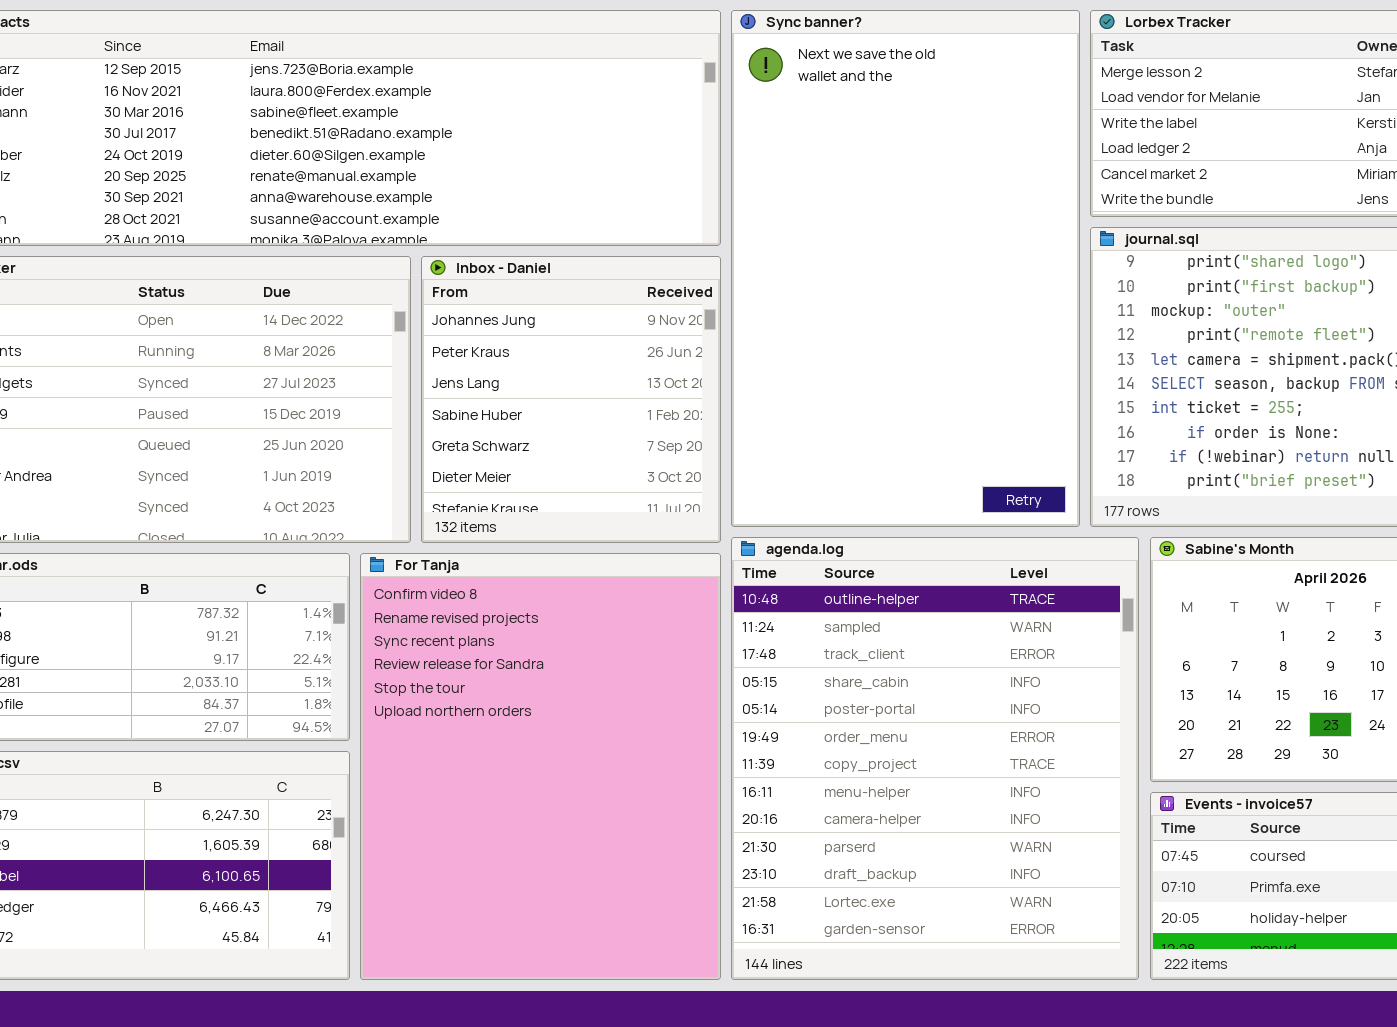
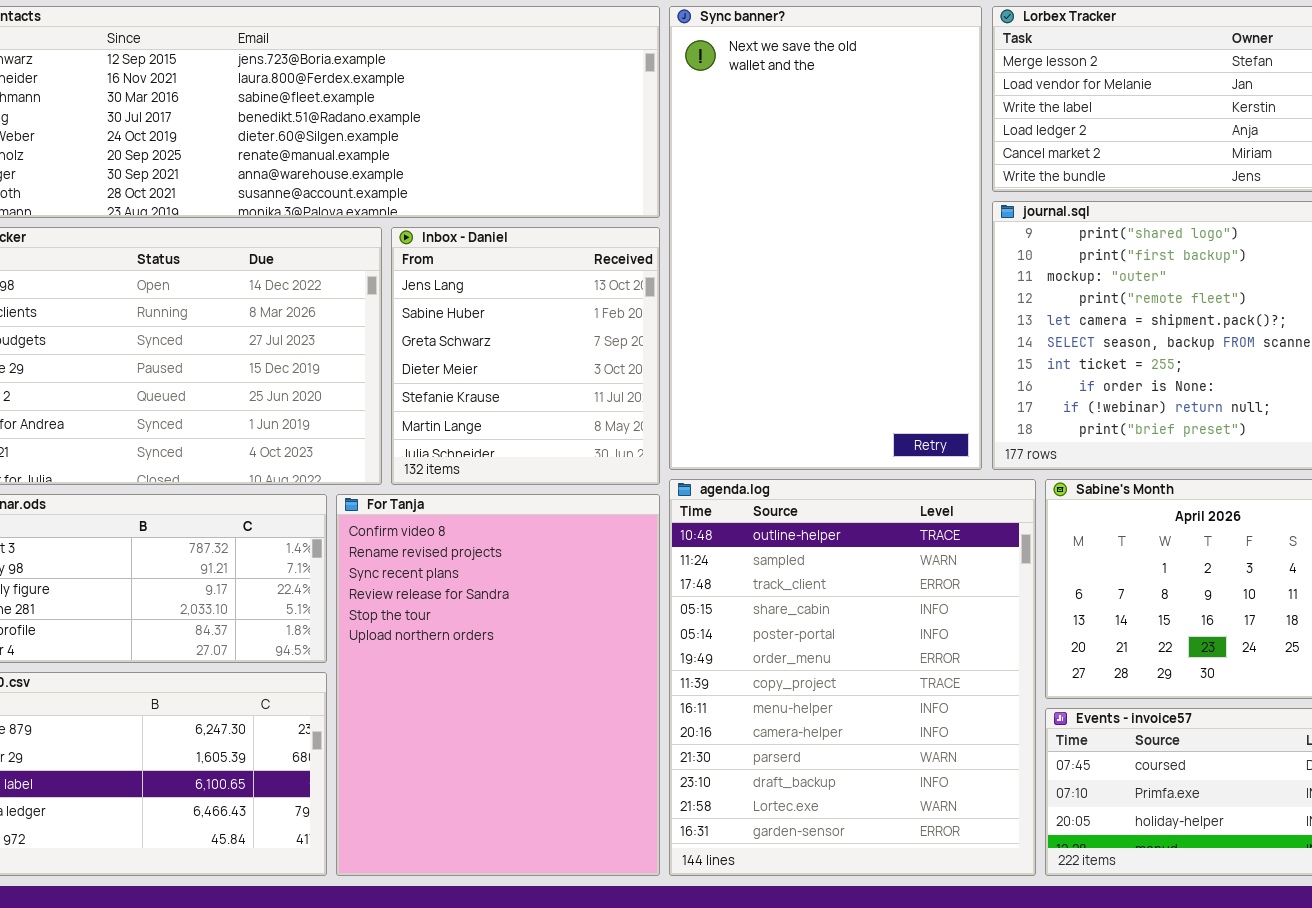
Inbox - Daniel: [421,256,721,543] -> [391,227,660,485], scrolled down 2 rows

